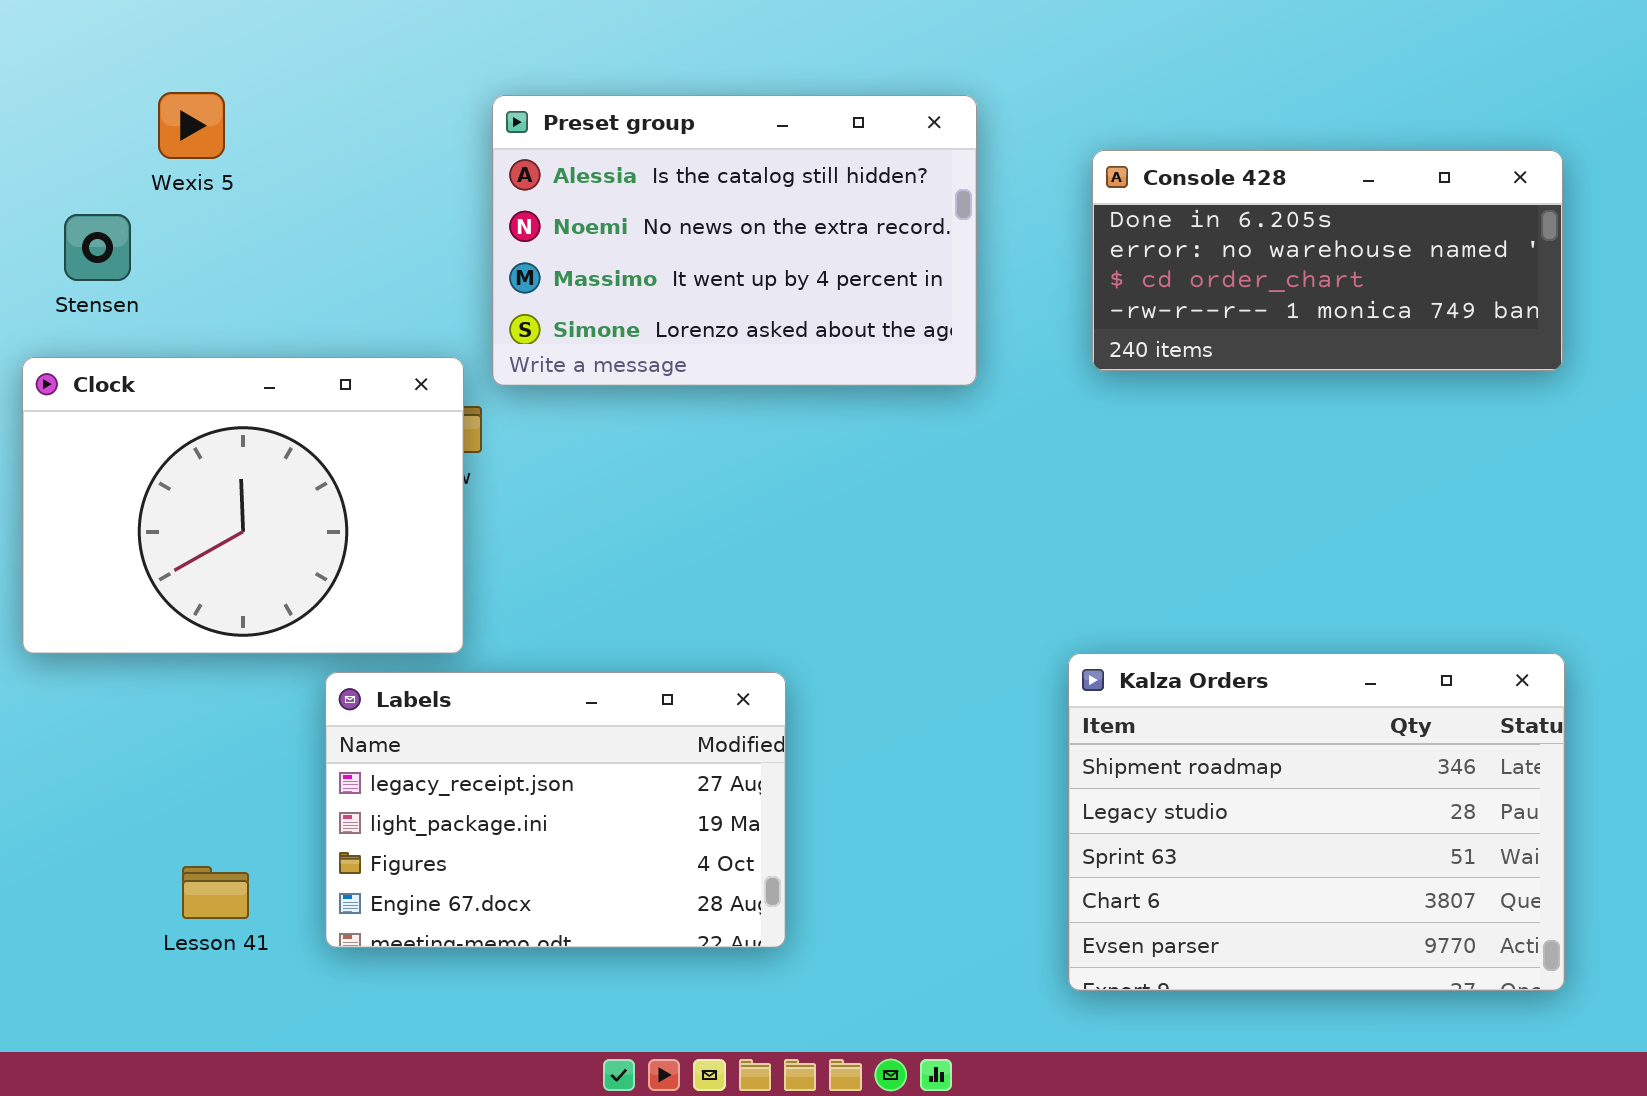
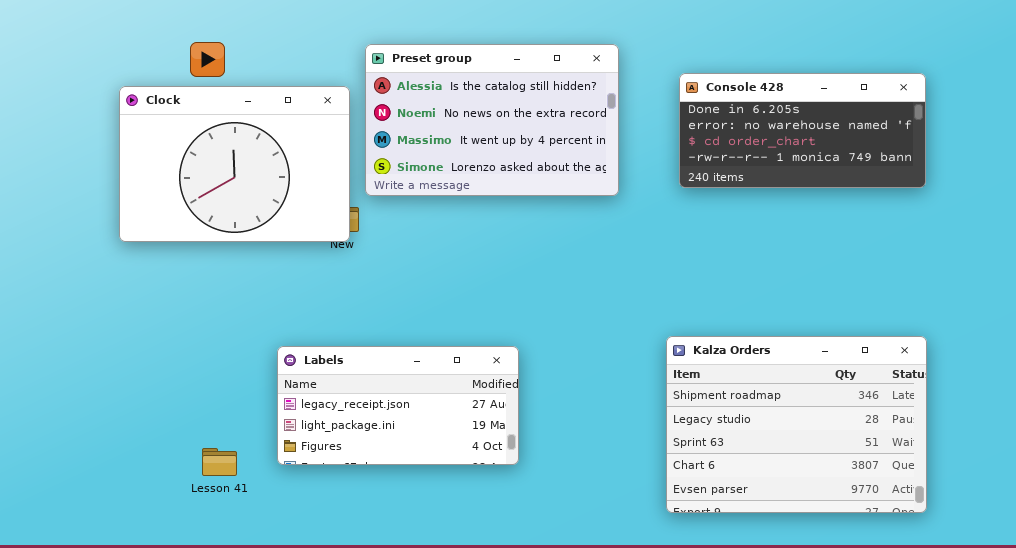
Clock: [22,357,464,654] -> [119,86,350,242], moved
Labels: [325,672,786,948] -> [277,346,519,465], resized

